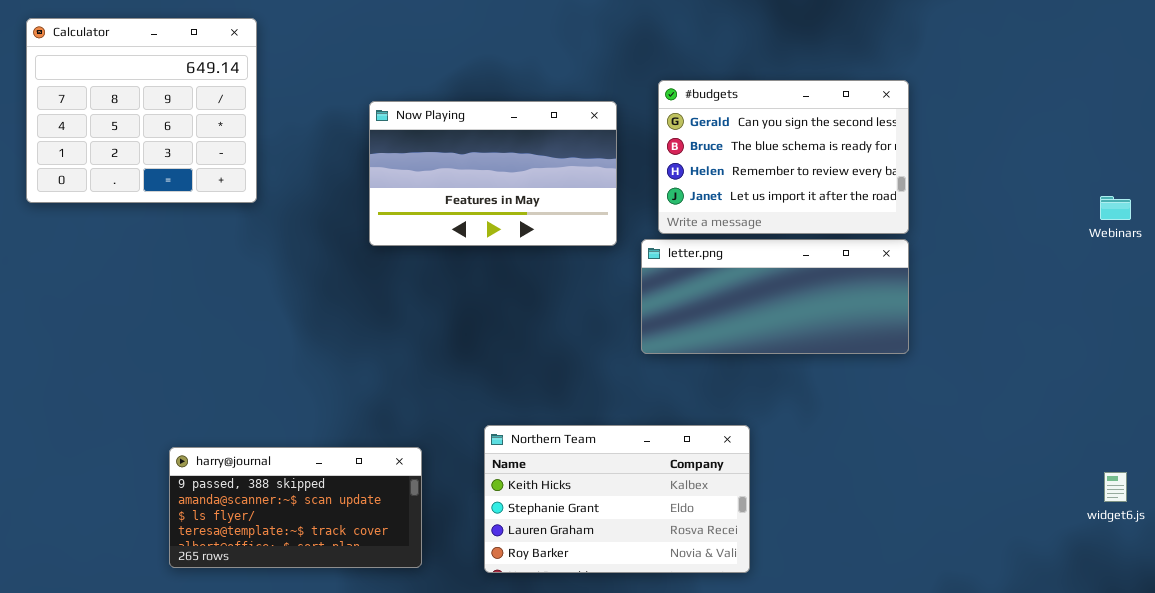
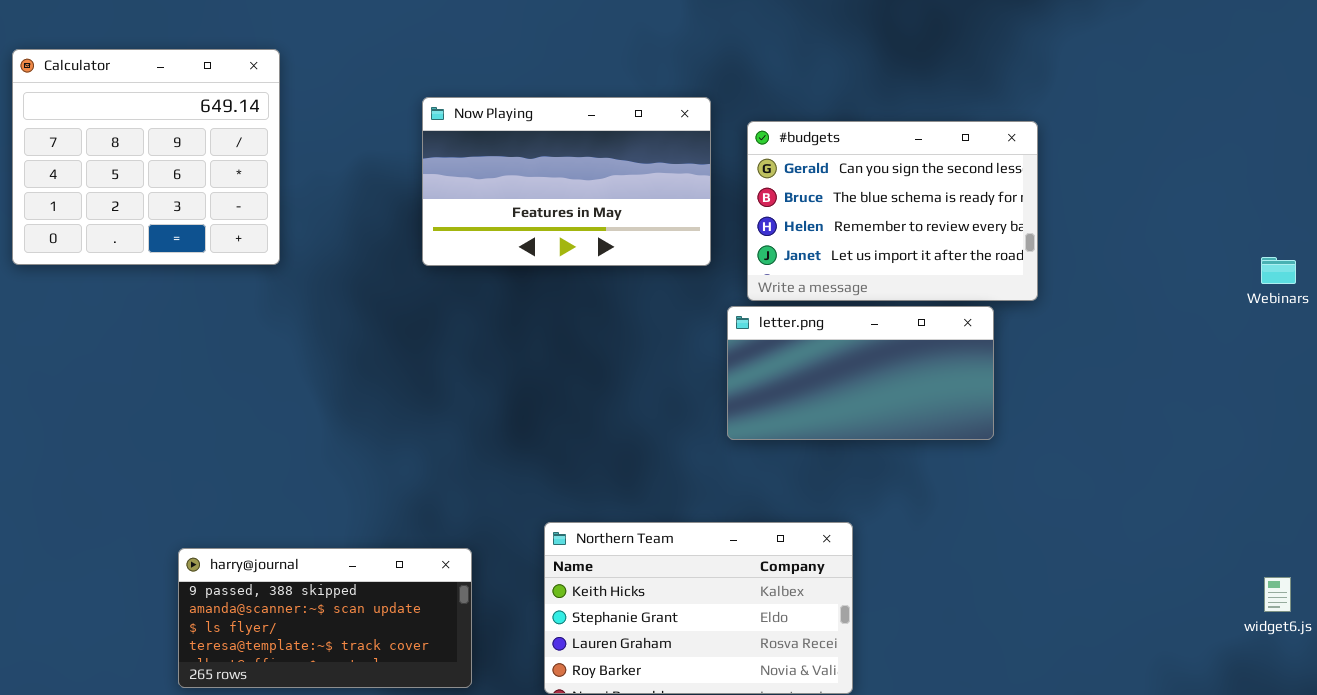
Now Playing: [369,101,617,246] -> [422,97,711,266], moved
letter.png: [641,239,909,354] -> [727,306,994,440], resized

